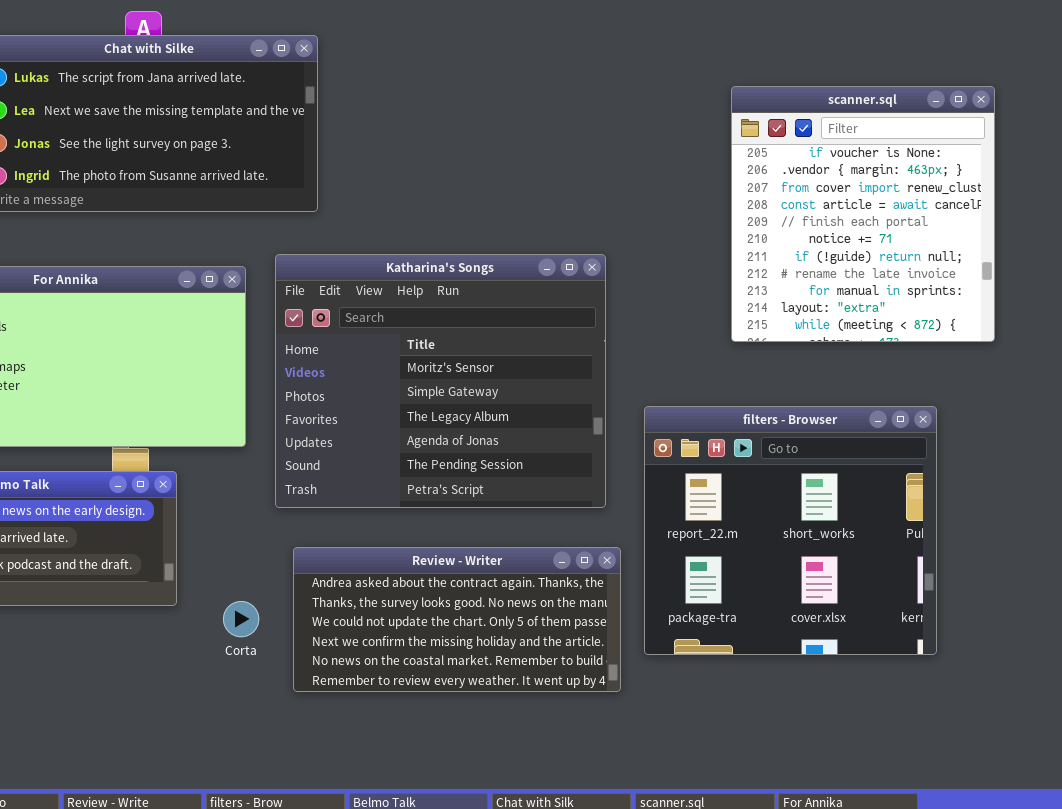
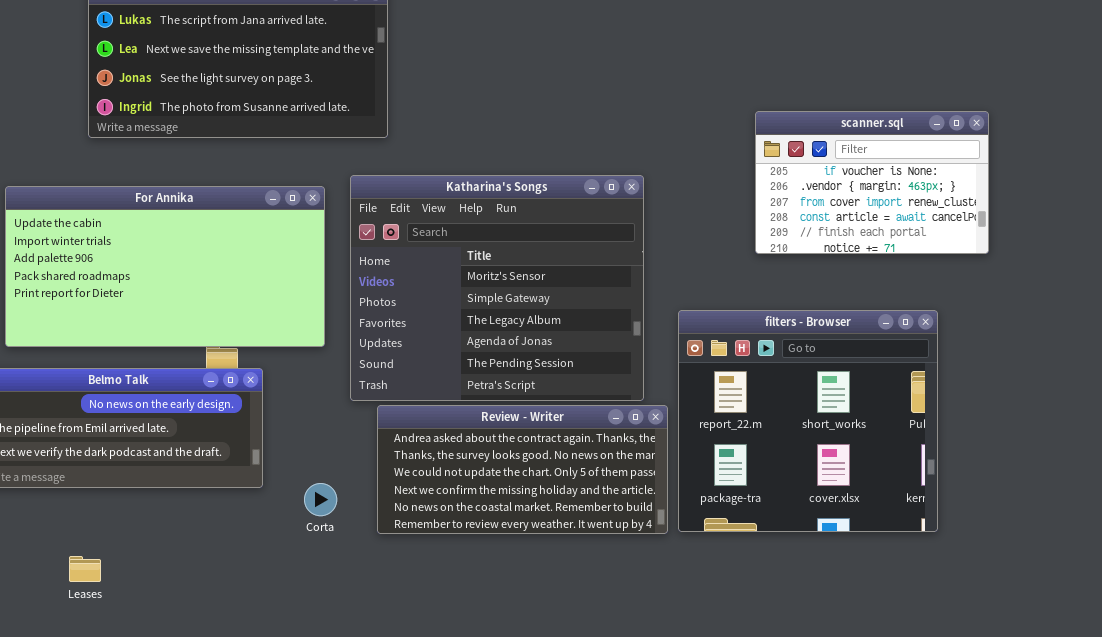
scanner.sql: [731,86,995,342] -> [755,111,989,254], resized
Review - Writer: [293,547,621,692] -> [377,405,668,534], moved

